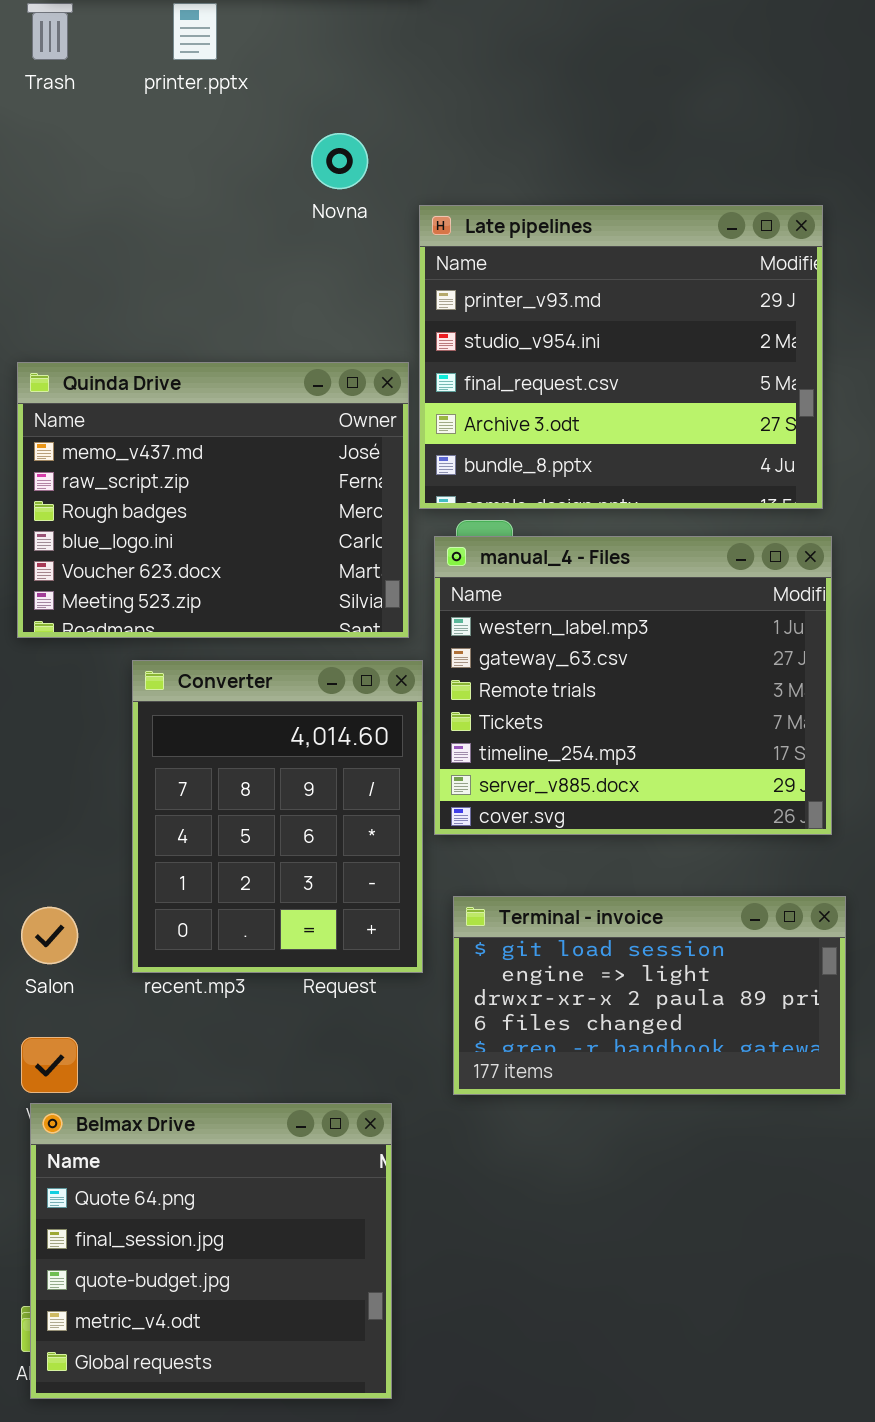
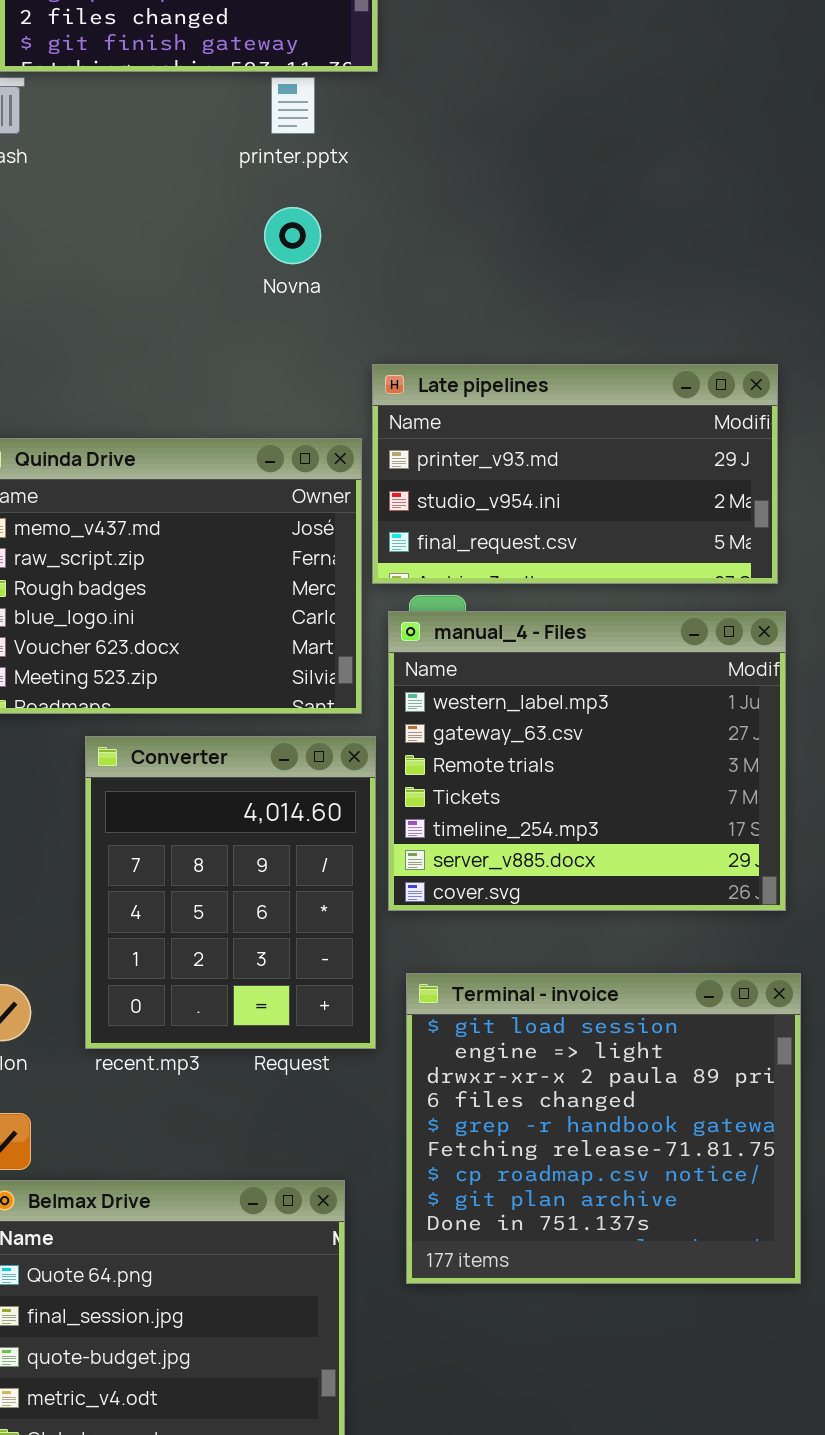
printer.pptx: [173,3,217,60] -> [271,77,315,134], moved
Late pipelines: [419,205,823,509] -> [372,364,778,584], resized
Terminal - invoice: [453,896,846,1095] -> [406,973,801,1284], resized

